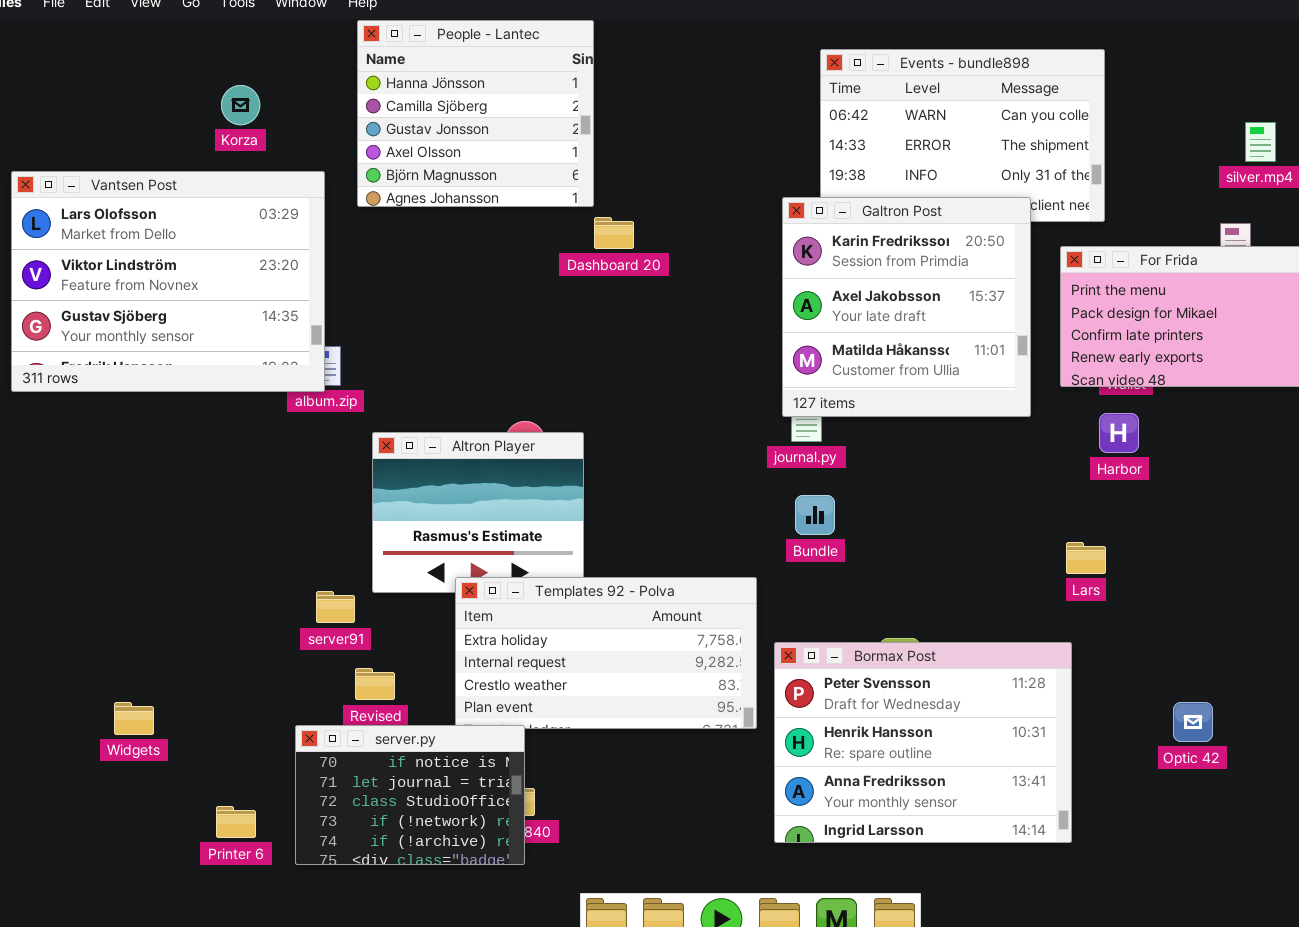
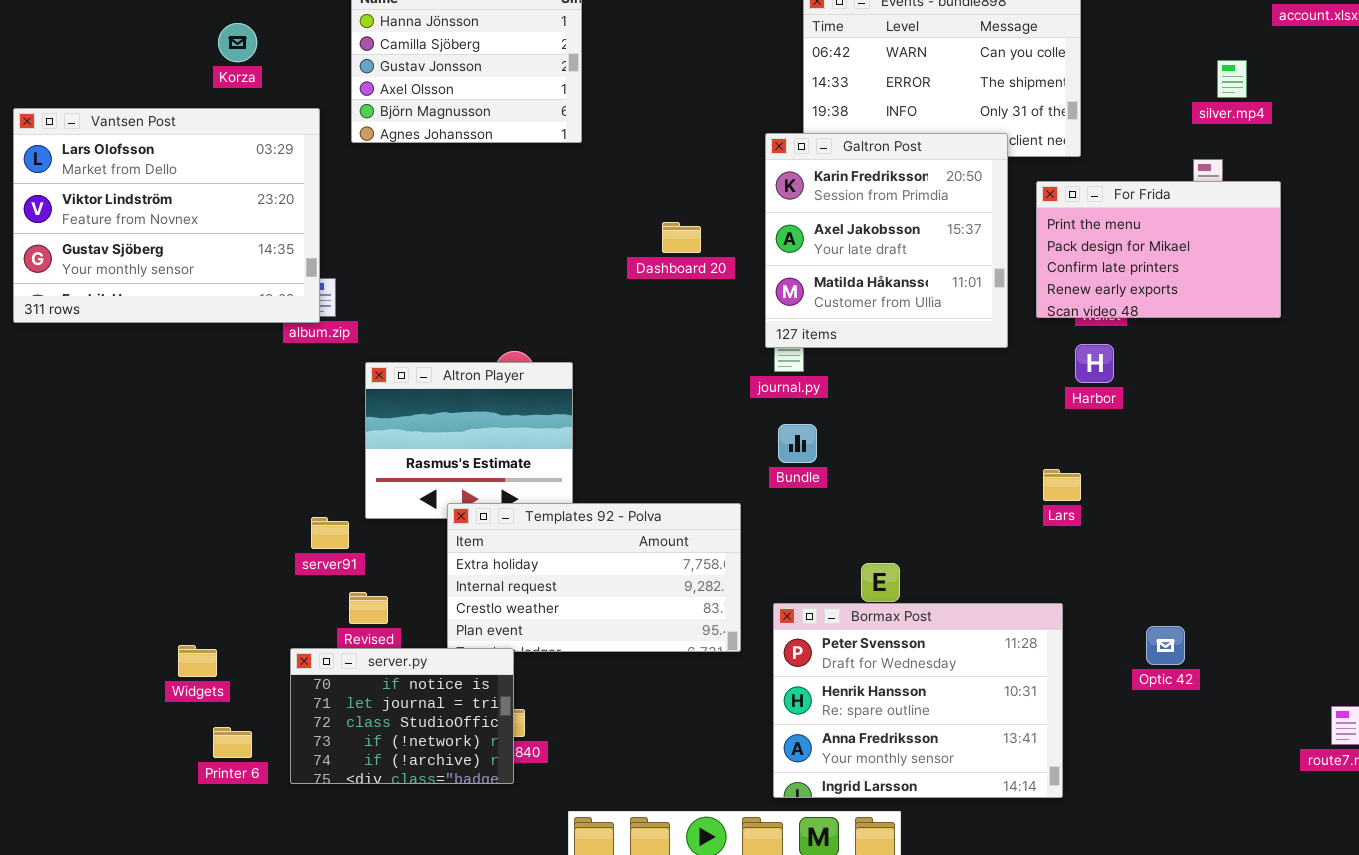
Dashboard 20: [594,217,634,249] -> [662,222,701,253], moved
Bormax Post: [774,642,1072,843] -> [773,603,1063,798], moved
Widgets: [114,702,154,735] -> [178,645,217,677], moved

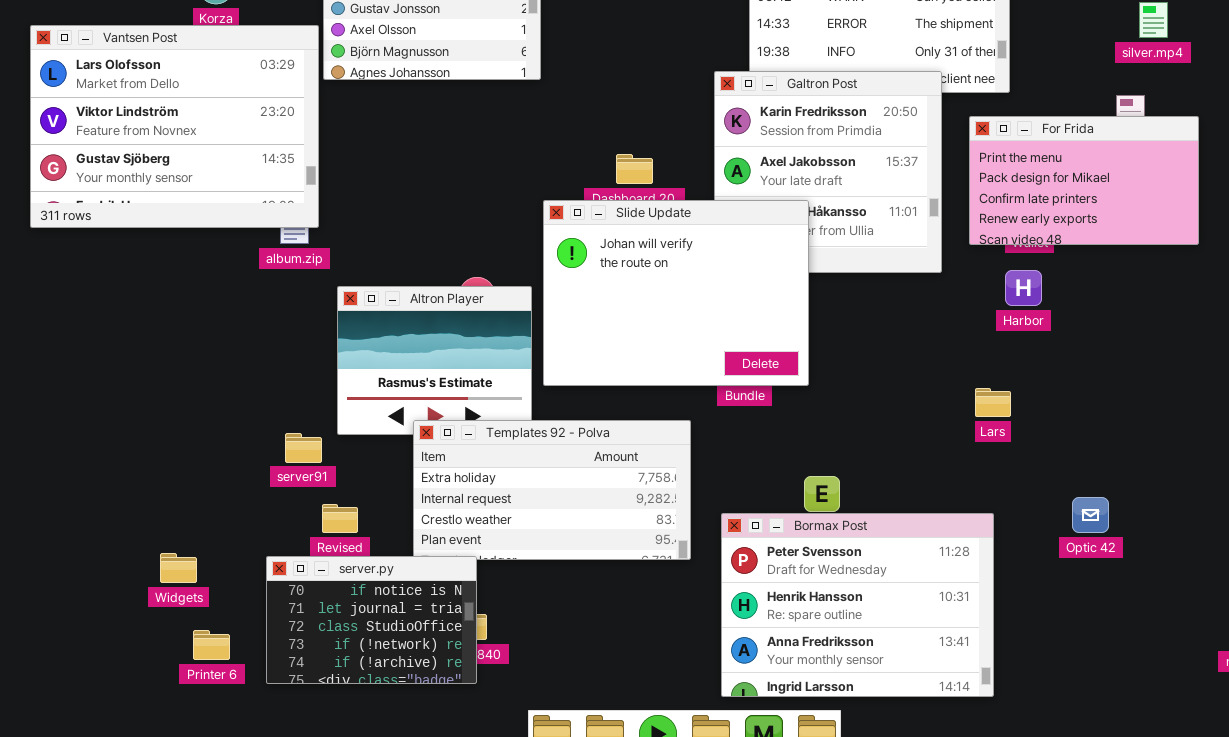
Vantsen Post: [13,108,320,323] -> [30,25,319,228], moved
Slide Update: none -> [543,200,809,386], opened
Optic 42: [1146,626,1185,665] -> [1072,497,1109,533], moved

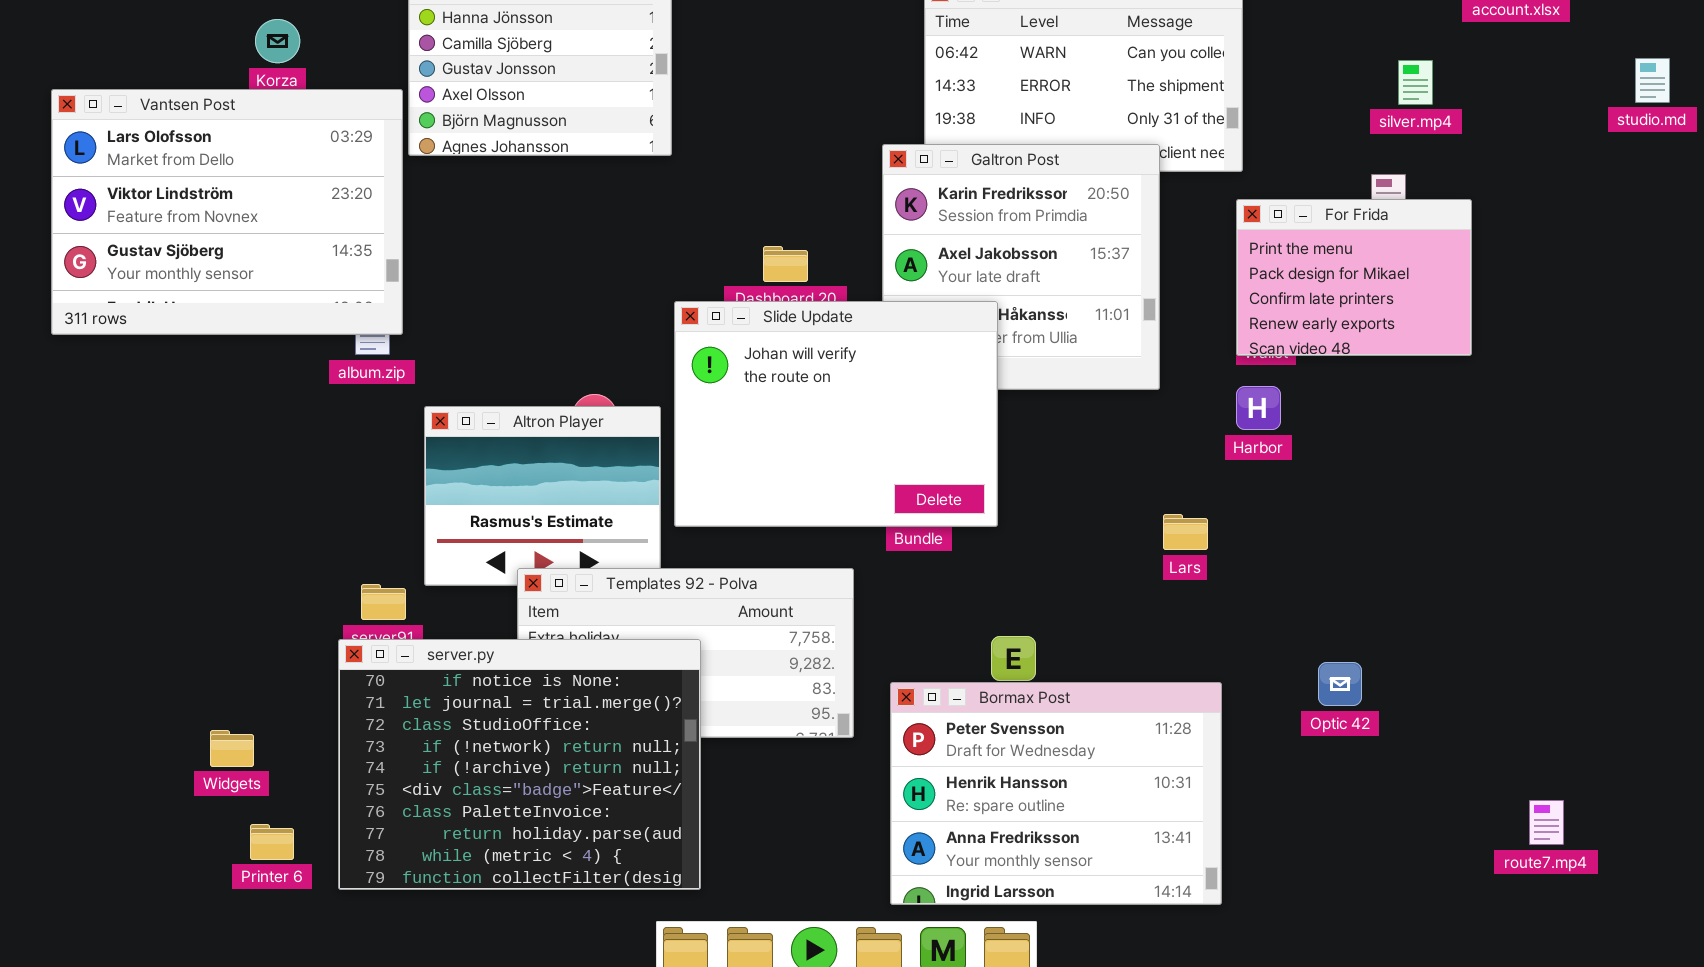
For Frida: [969,116,1199,245] -> [1236,199,1472,356], resized
Lars: [975,388,1011,417] -> [1163,514,1208,550], moved
server.py: [266,556,477,684] -> [338,639,701,890], resized

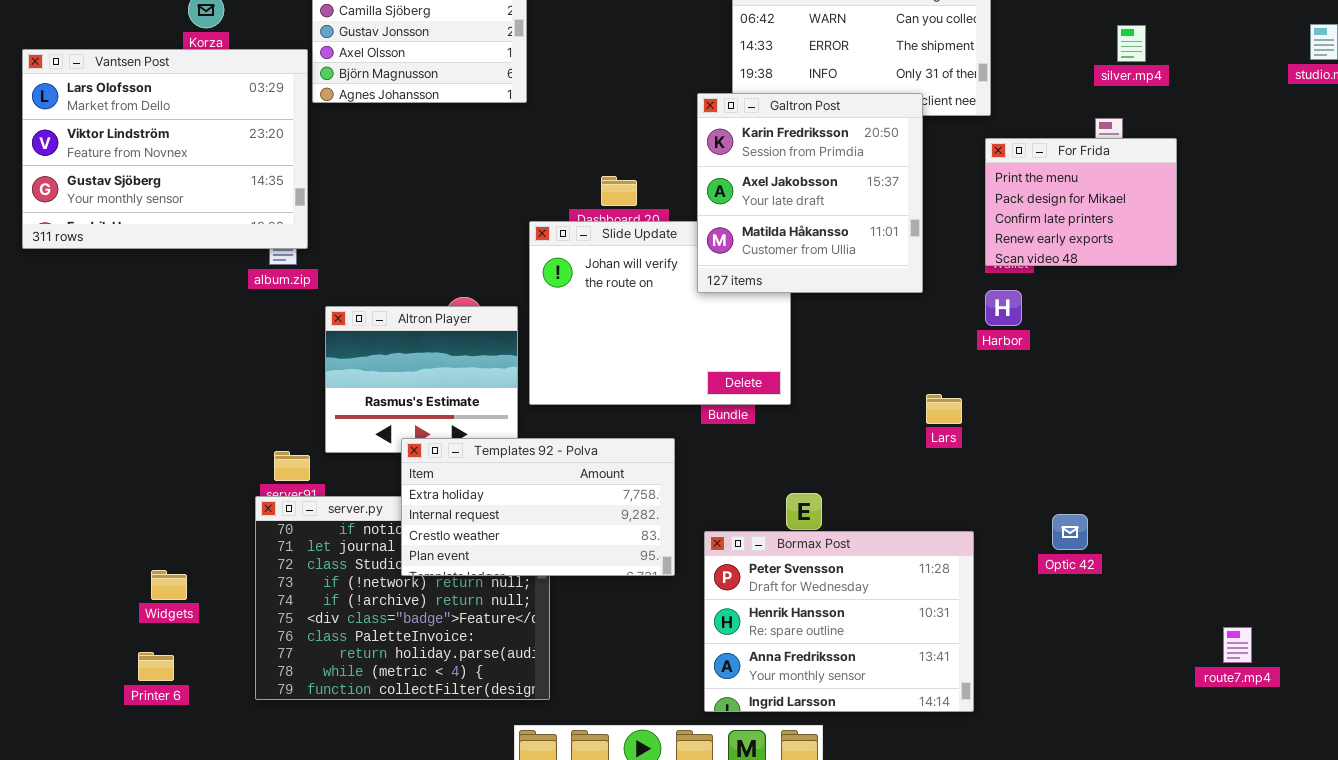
Galtron Post: [882,144,1160,390] -> [697,93,923,293], raised
Templates 92 - Polva: [517,568,854,738] -> [401,438,675,576], raised
Printer 6: [250,824,294,860] -> [138,652,174,681], moved

